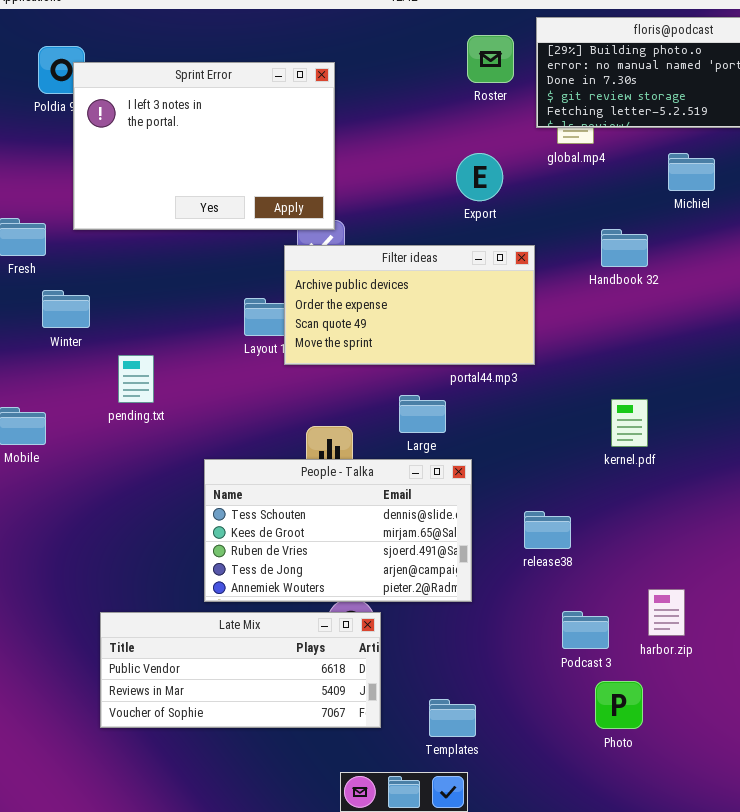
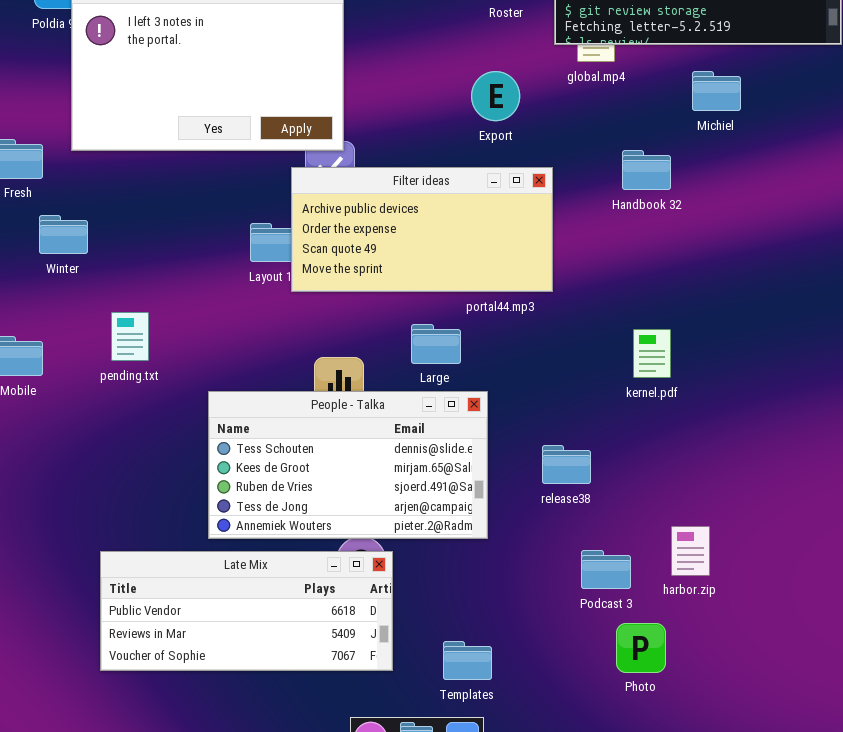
pending.txt: [118,355,154,403] -> [111,312,149,361], moved

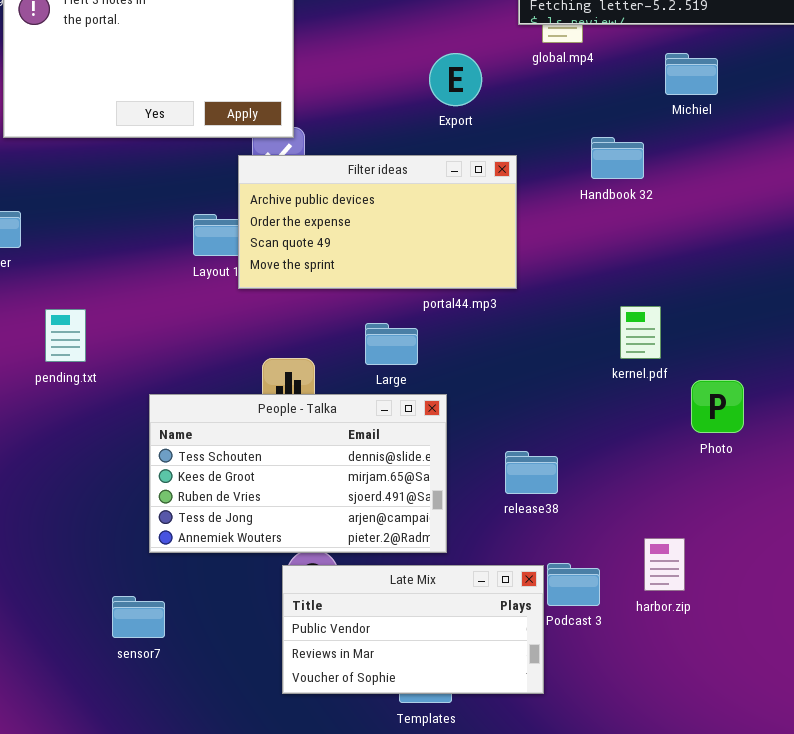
kernel.pdf: [633,329,671,378] -> [620,306,661,359], moved
Late Mix: [100,551,393,671] -> [282,565,544,694], moved, resized
Photo: [616,623,666,673] -> [691,380,744,433], moved

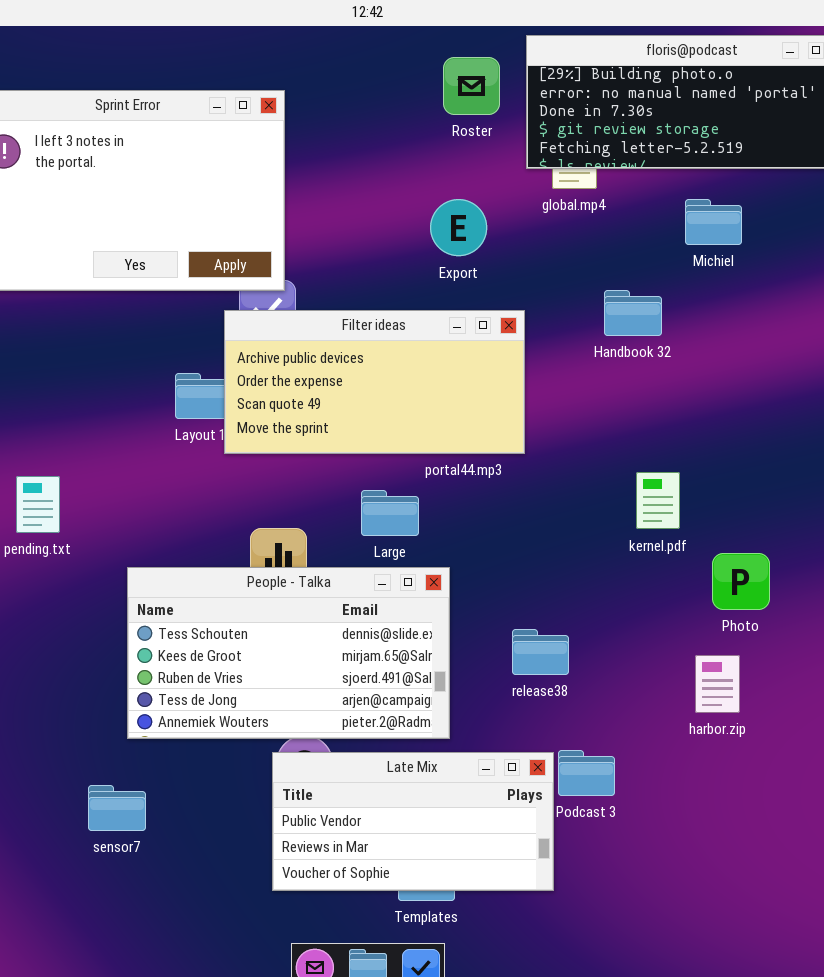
harbor.zip: [644,538,685,591] -> [695,655,740,713], moved

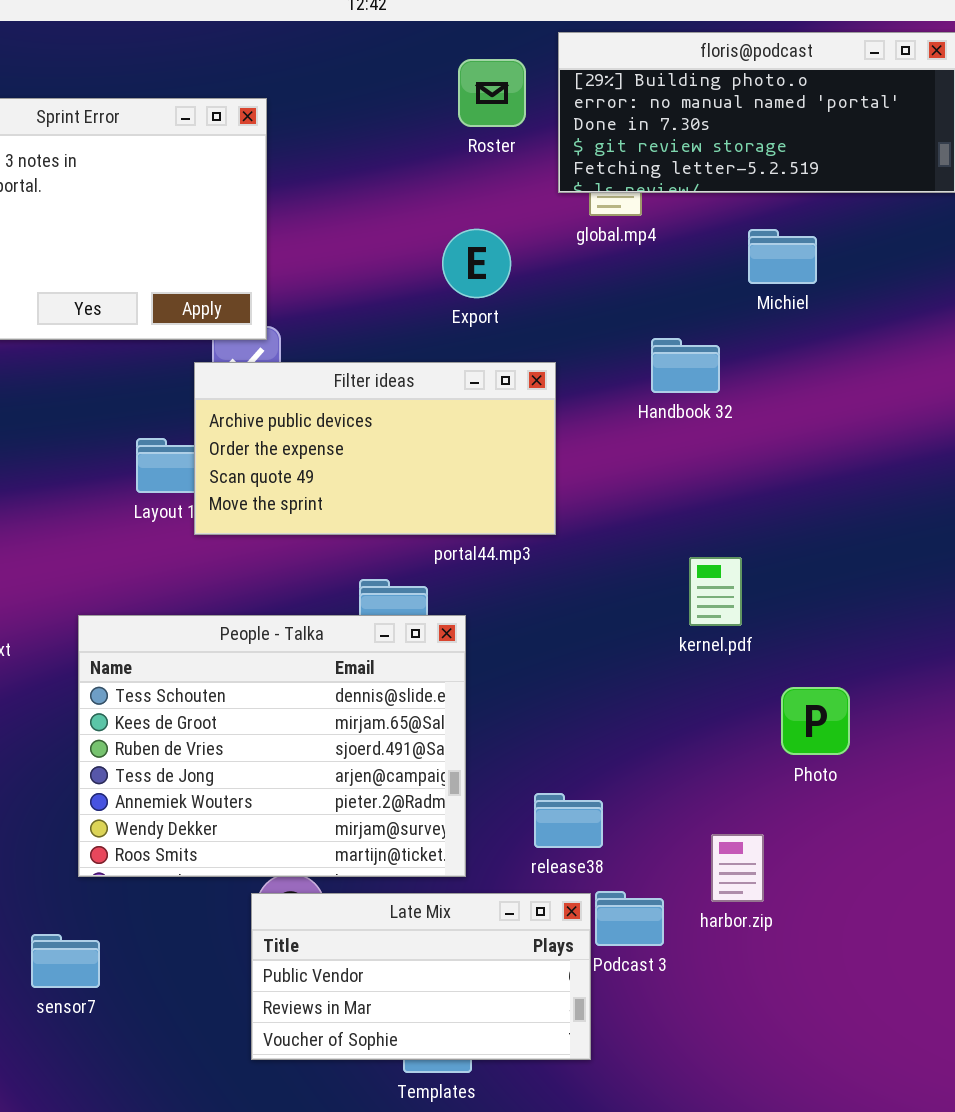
Photo: [712,553,770,610] -> [781,687,850,755], moved
People - Talka: [127,567,450,739] -> [78,615,466,877], resized
release38: [512,629,569,675] -> [534,793,603,848], moved
harbor.zip: [695,655,740,713] -> [711,834,764,902], moved

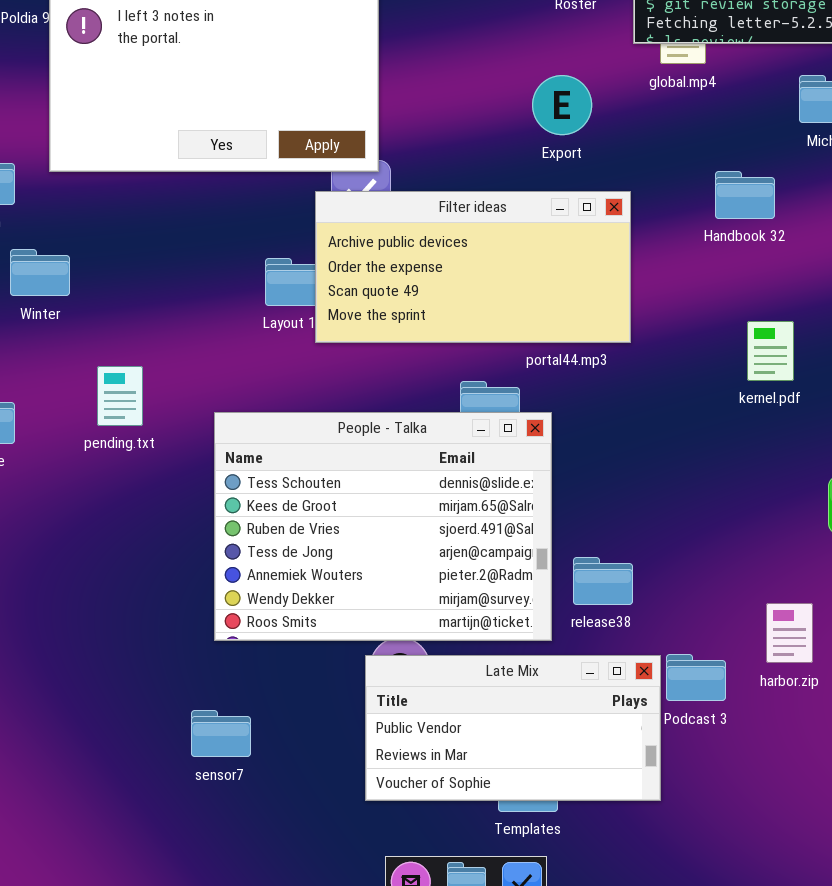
kernel.pdf: [689,557,742,626] -> [747,321,794,381], moved
release38: [534,793,603,848] -> [573,557,633,605], moved
sensor7: [31,934,100,988] -> [191,710,251,757], moved

